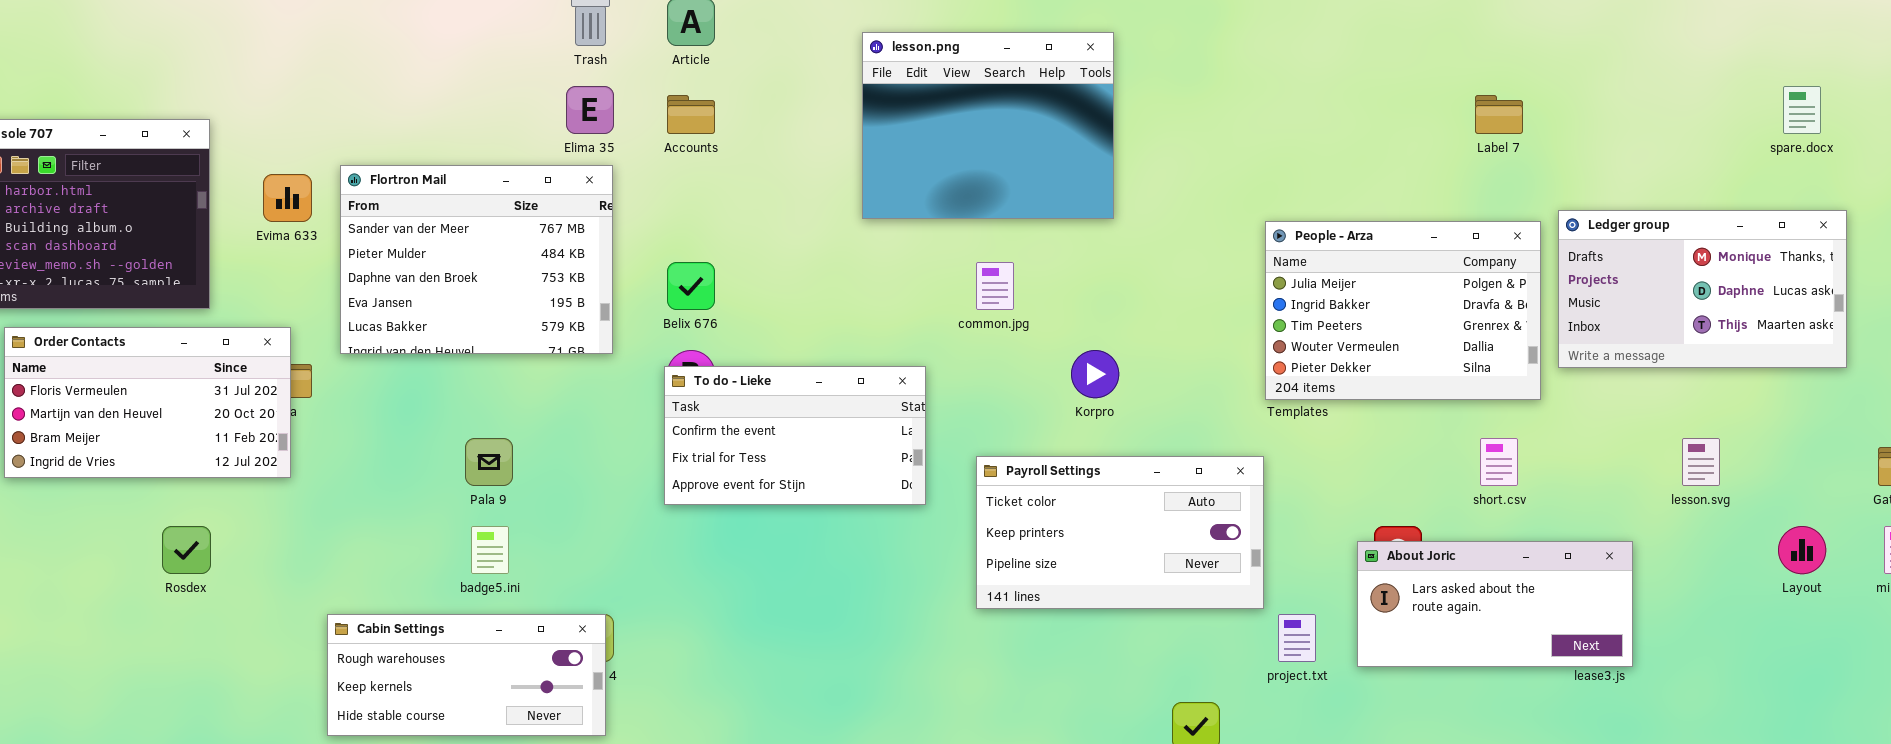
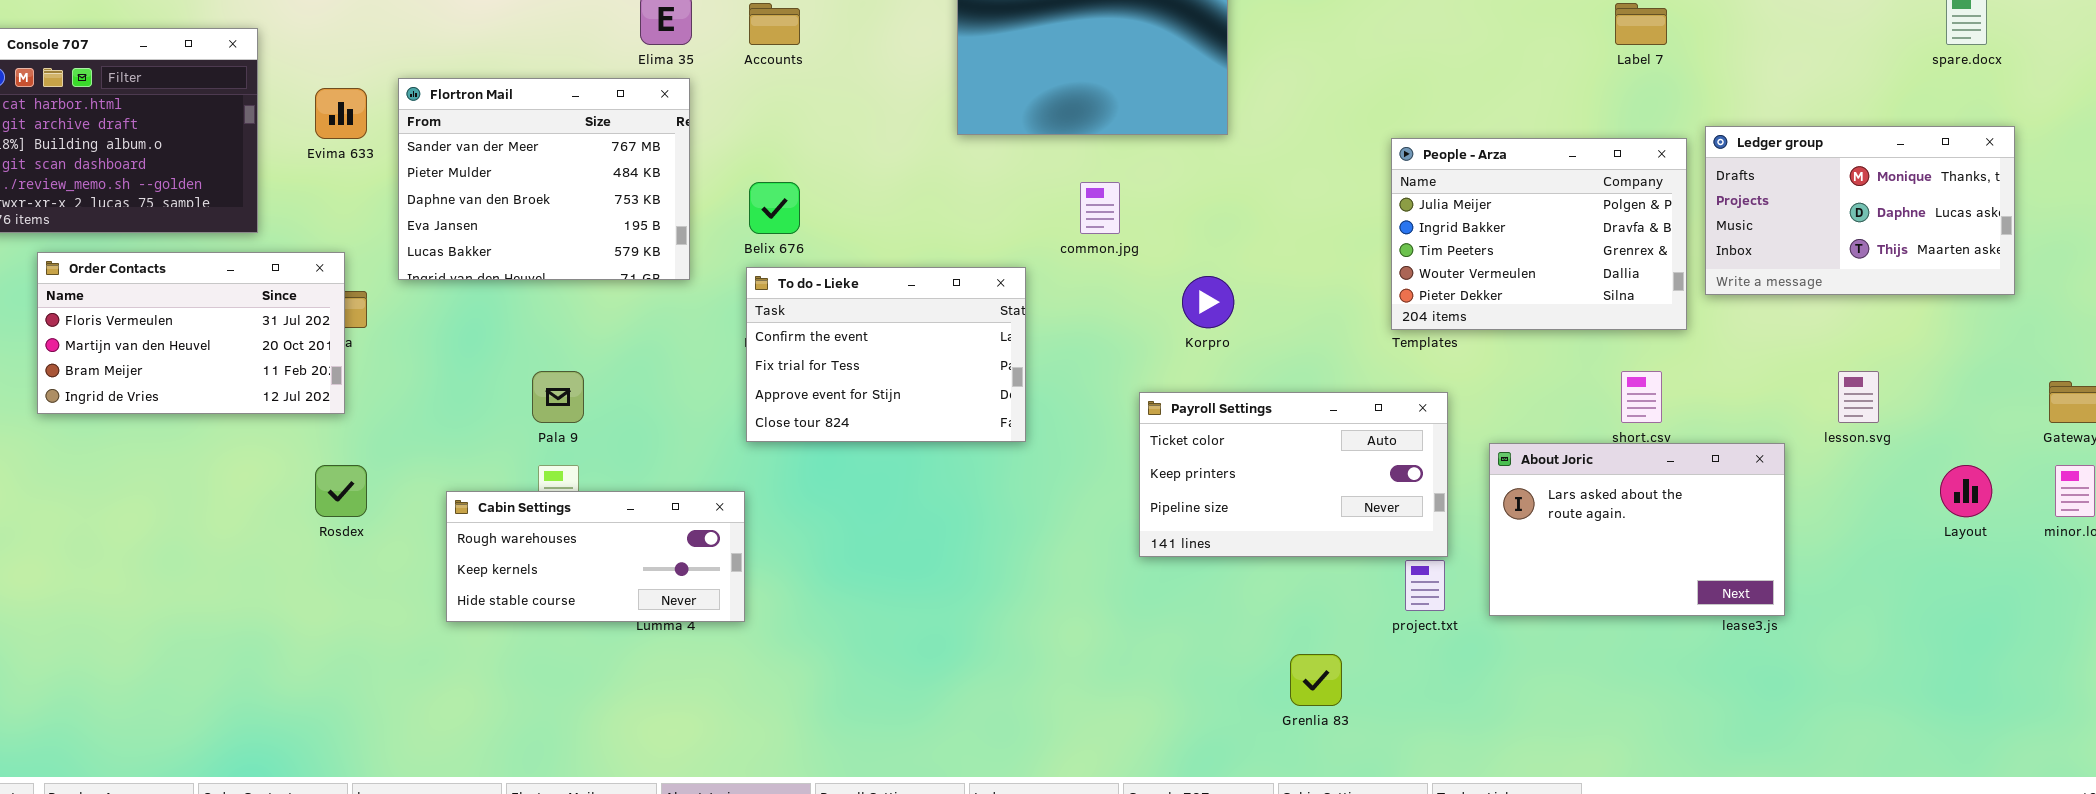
To do - Lieke: [664,366,926,505] -> [746,267,1026,442], resized
Payroll Settings: [976,456,1264,609] -> [1139,392,1448,557], moved
Rosdex: [162,526,211,574] -> [315,465,367,517], moved
About Joric: [1357,541,1633,667] -> [1489,443,1785,616], resized
Cabin Settings: [327,614,606,736] -> [446,491,745,622], moved

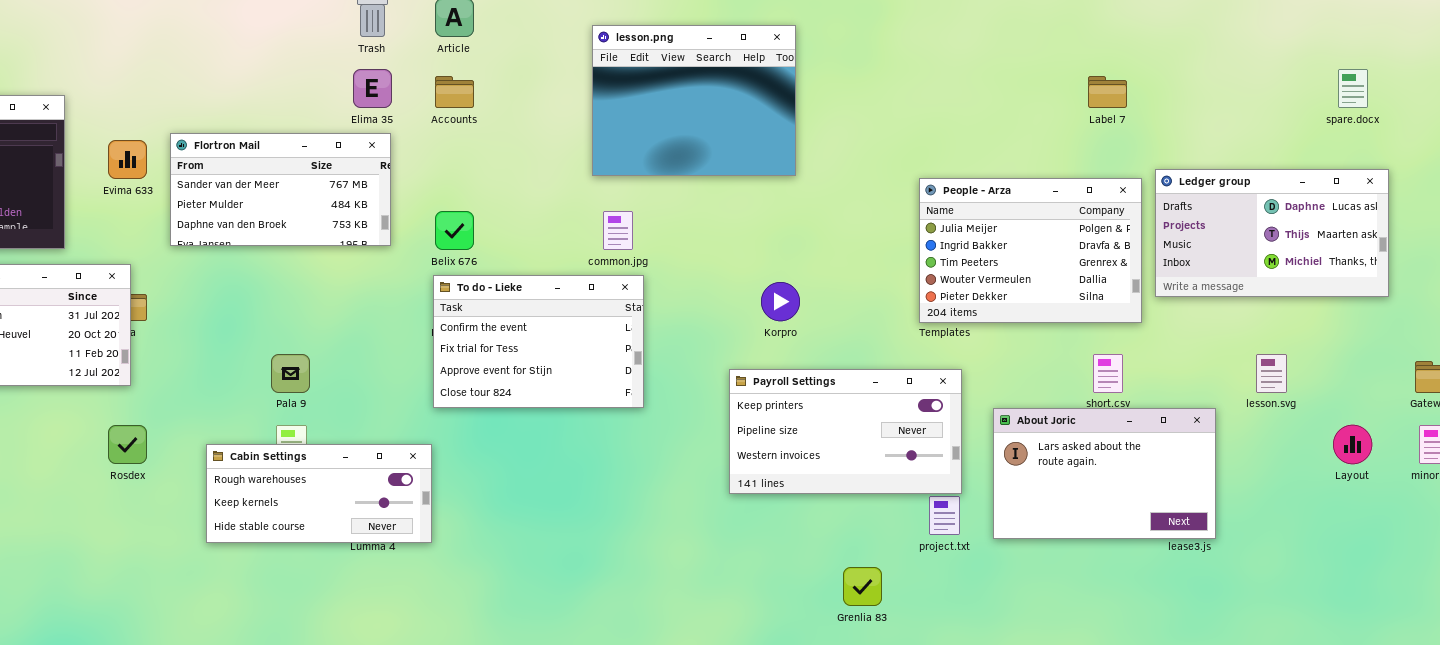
Flortron Mail: [398,78,690,280] -> [170,133,391,246], resized
Ledger group: [1705,126,2015,295] -> [1155,169,1389,297], scrolled down 1 row
common.jpg: [1080,182,1120,234] -> [603,211,633,250], moved
Payroll Settings: [1139,392,1448,557] -> [729,369,962,494], scrolled down 1 row

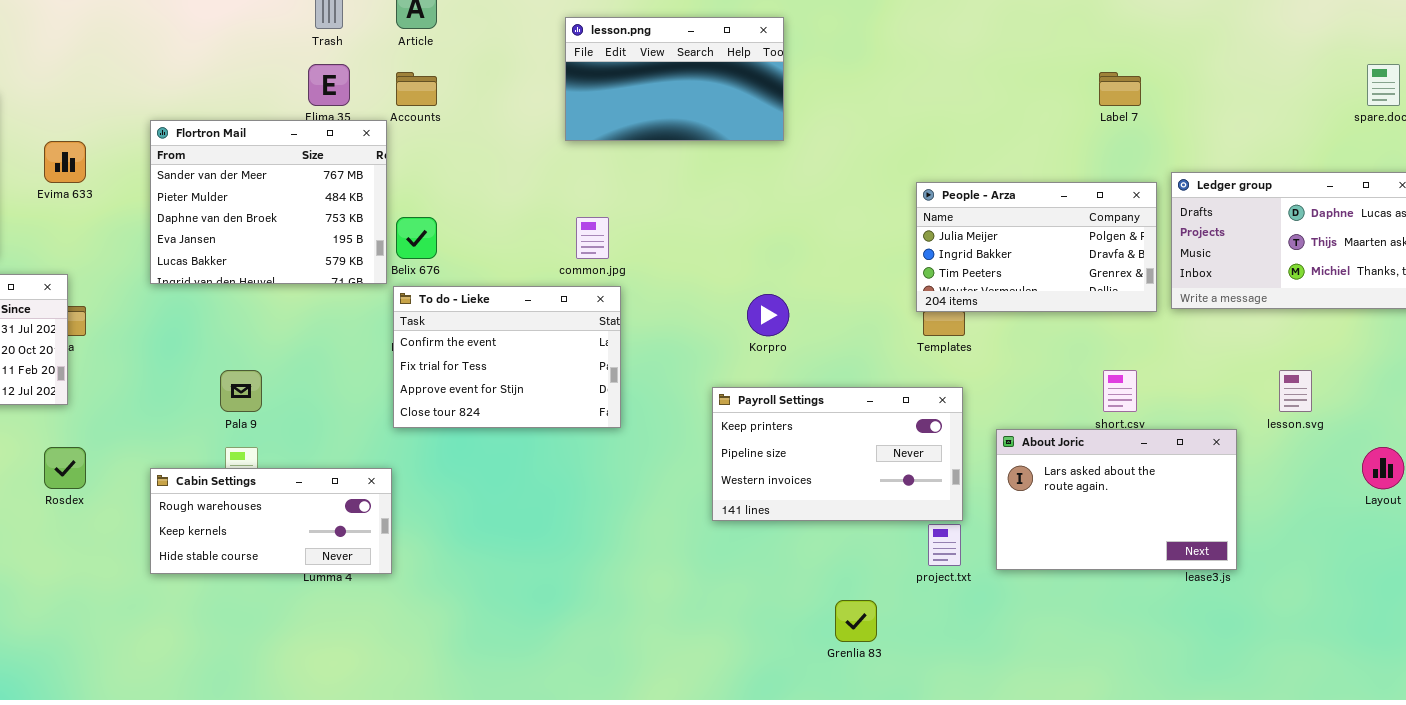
lesson.png: [592,25,796,176] -> [565,17,784,141], resized
Flortron Mail: [170,133,391,246] -> [150,120,387,284], moved, resized
People - Arza: [919,178,1142,323] -> [916,182,1157,312], resized

